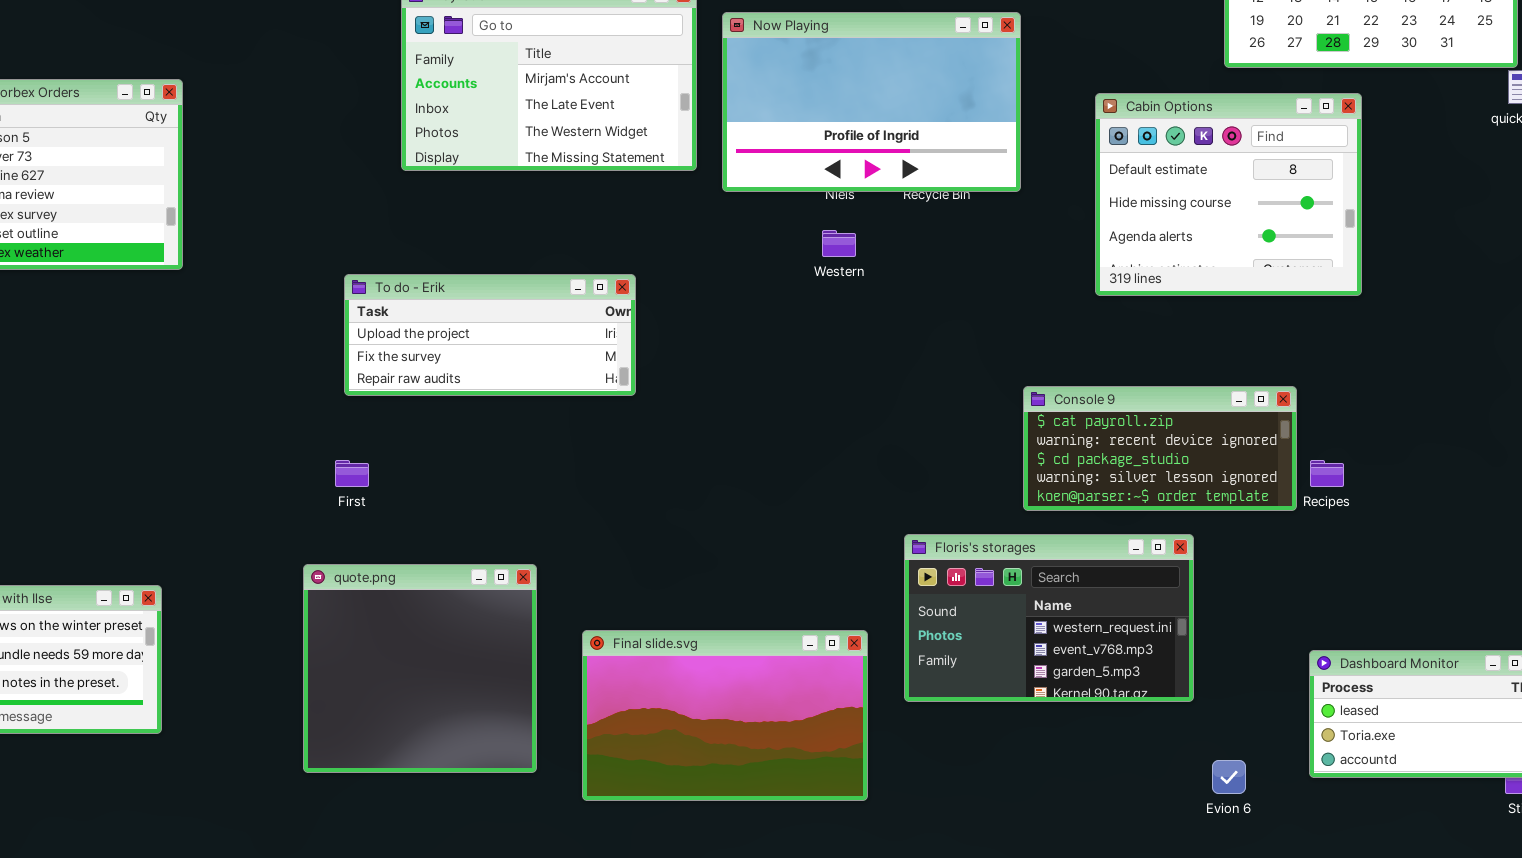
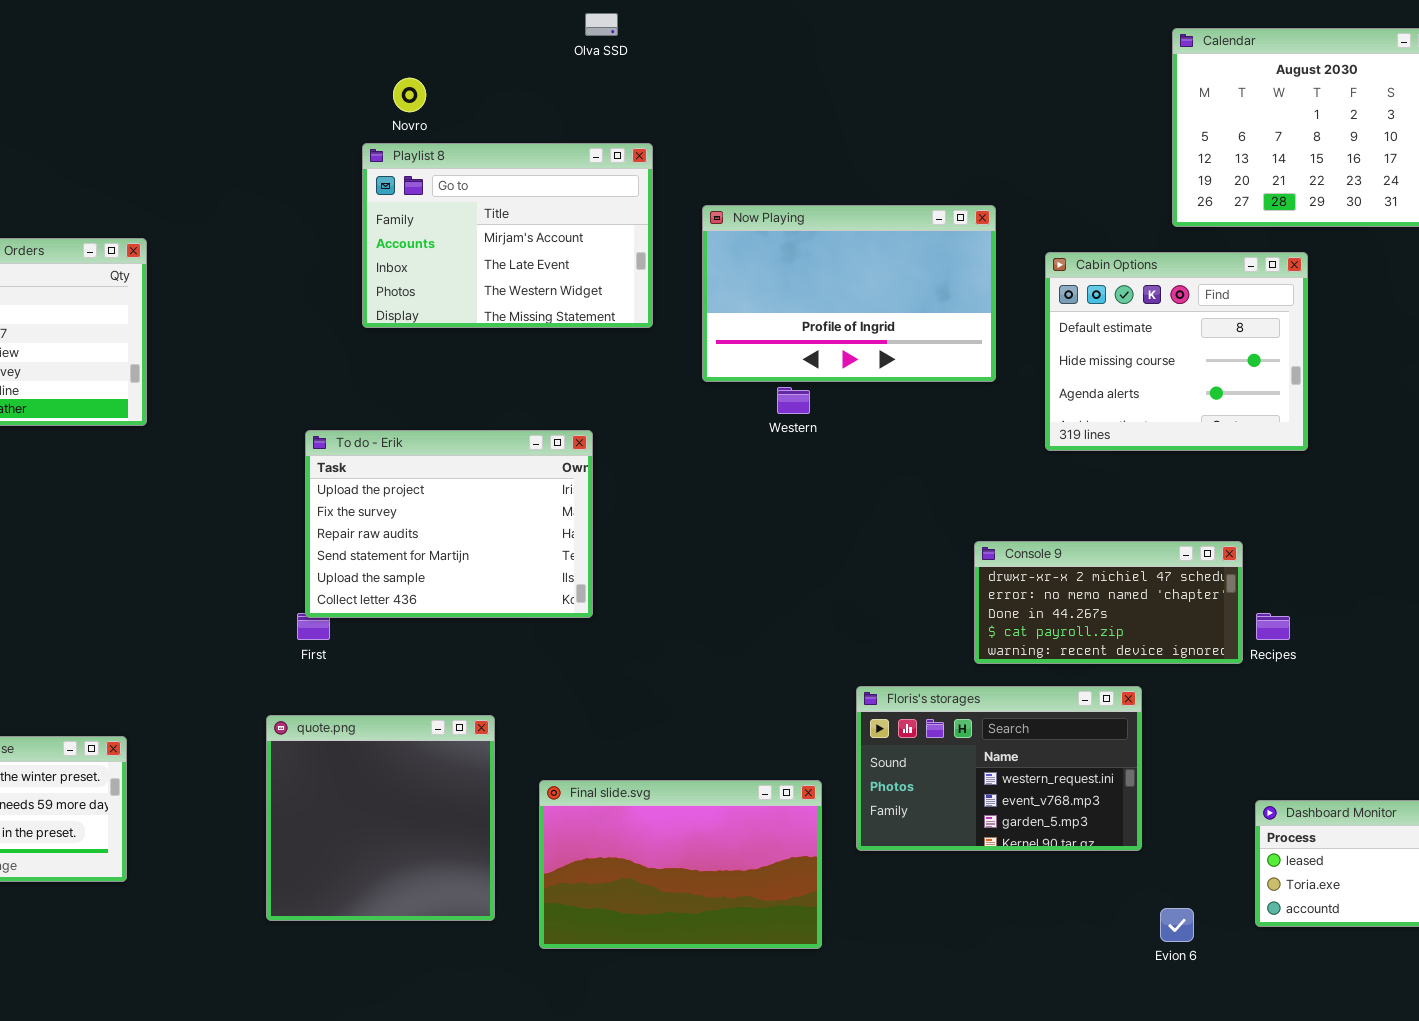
Now Playing: [722,12,1021,192] -> [702,205,996,382], moved
To do - Erik: [344,274,636,396] -> [305,430,593,618], resized
Console 9: [1023,386,1297,511] -> [974,541,1243,664], scrolled up 3 rows

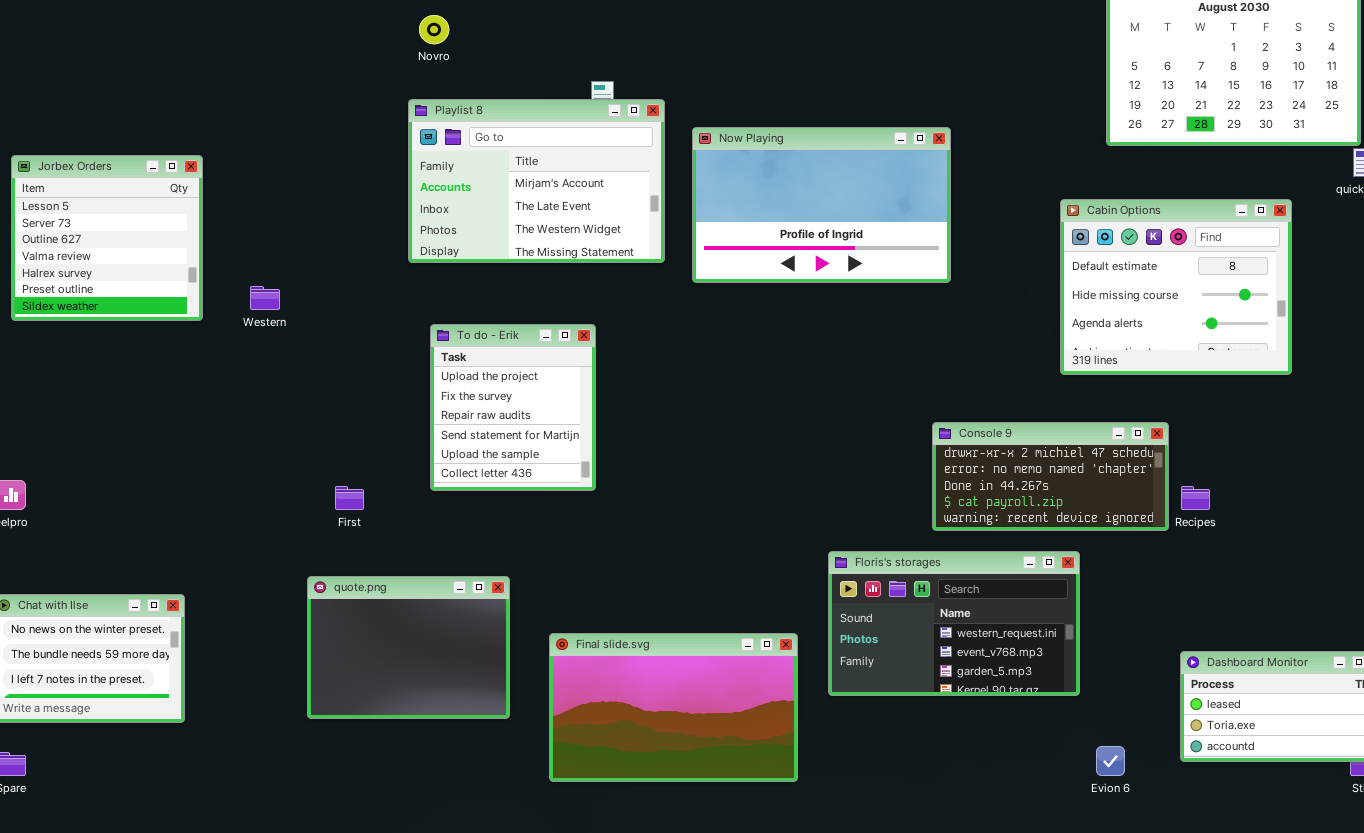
Playlist 8: [362,143,653,328] -> [408,99,665,263], moved
Cabin Options: [1045,252,1308,451] -> [1060,199,1292,375], moved
Western: [777,387,810,414] -> [250,286,280,310], moved
To do - Erik: [305,430,593,618] -> [430,324,596,491], resized
quote.png: [266,715,495,921] -> [307,576,510,719], resized

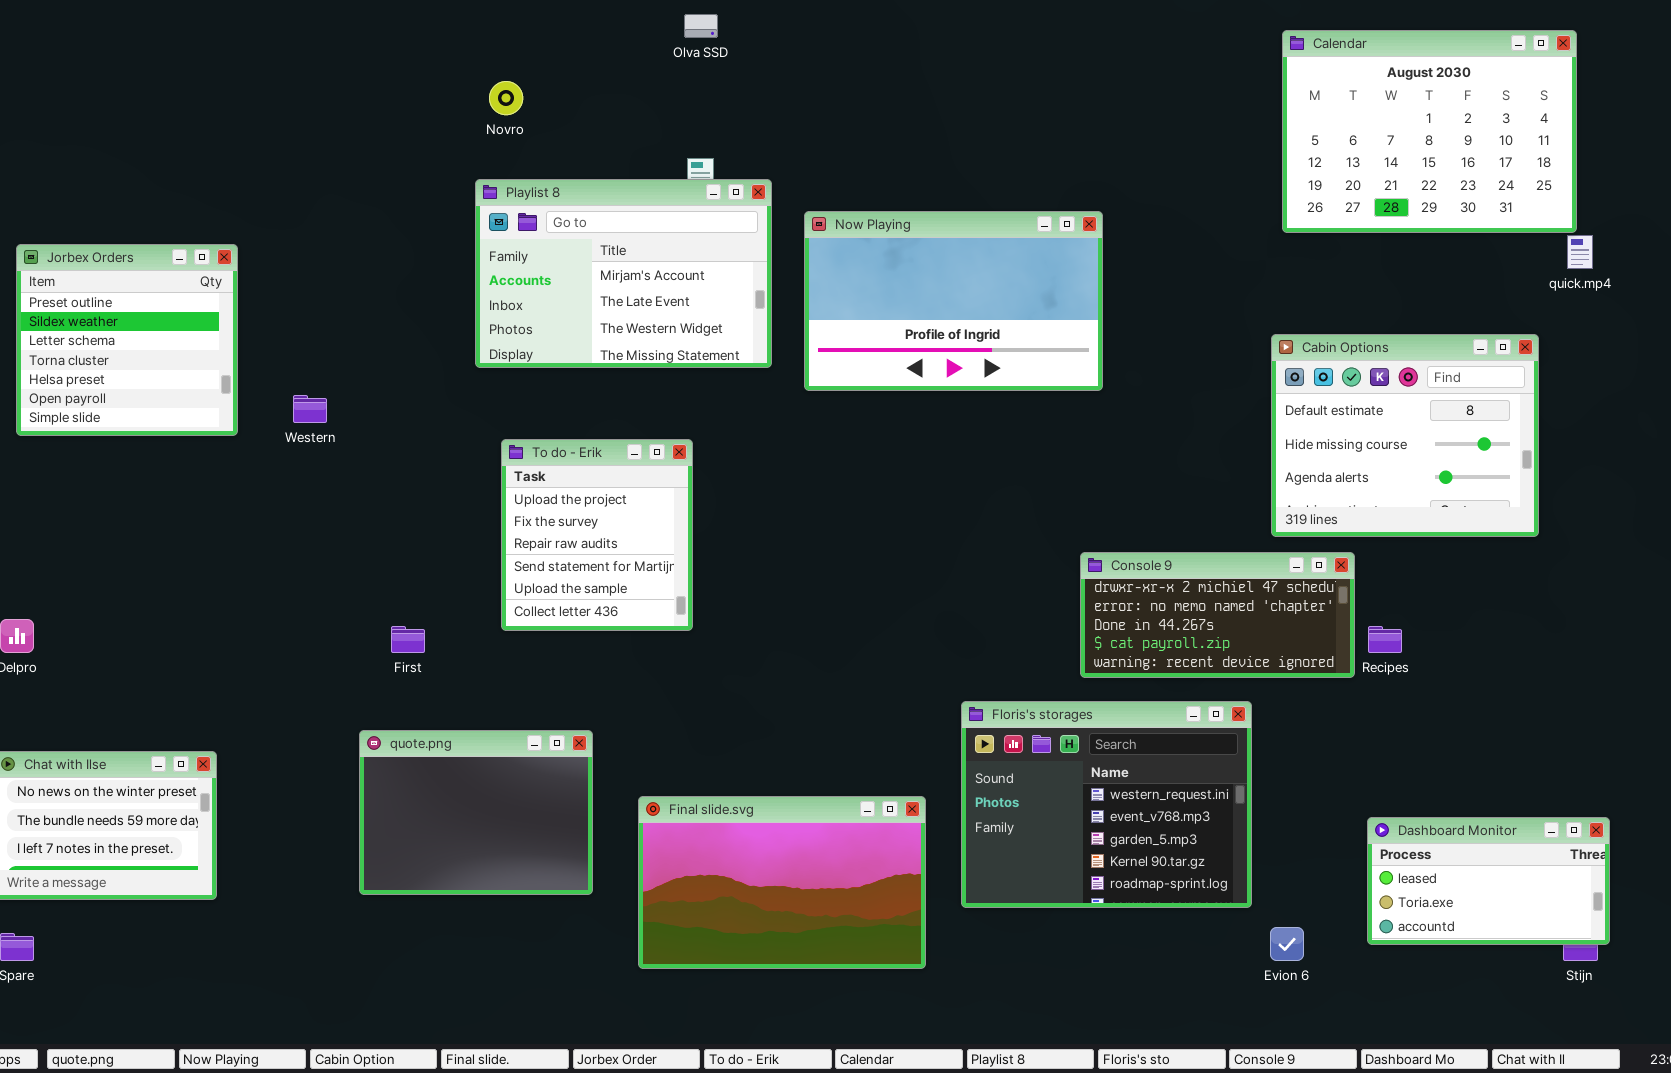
Jorbex Orders: [11,155,203,321] -> [16,244,238,436], scrolled down 5 rows
Cabin Options: [1060,199,1292,375] -> [1271,334,1539,537], moved
Floris's storages: [828,551,1080,696] -> [961,701,1252,908], resized

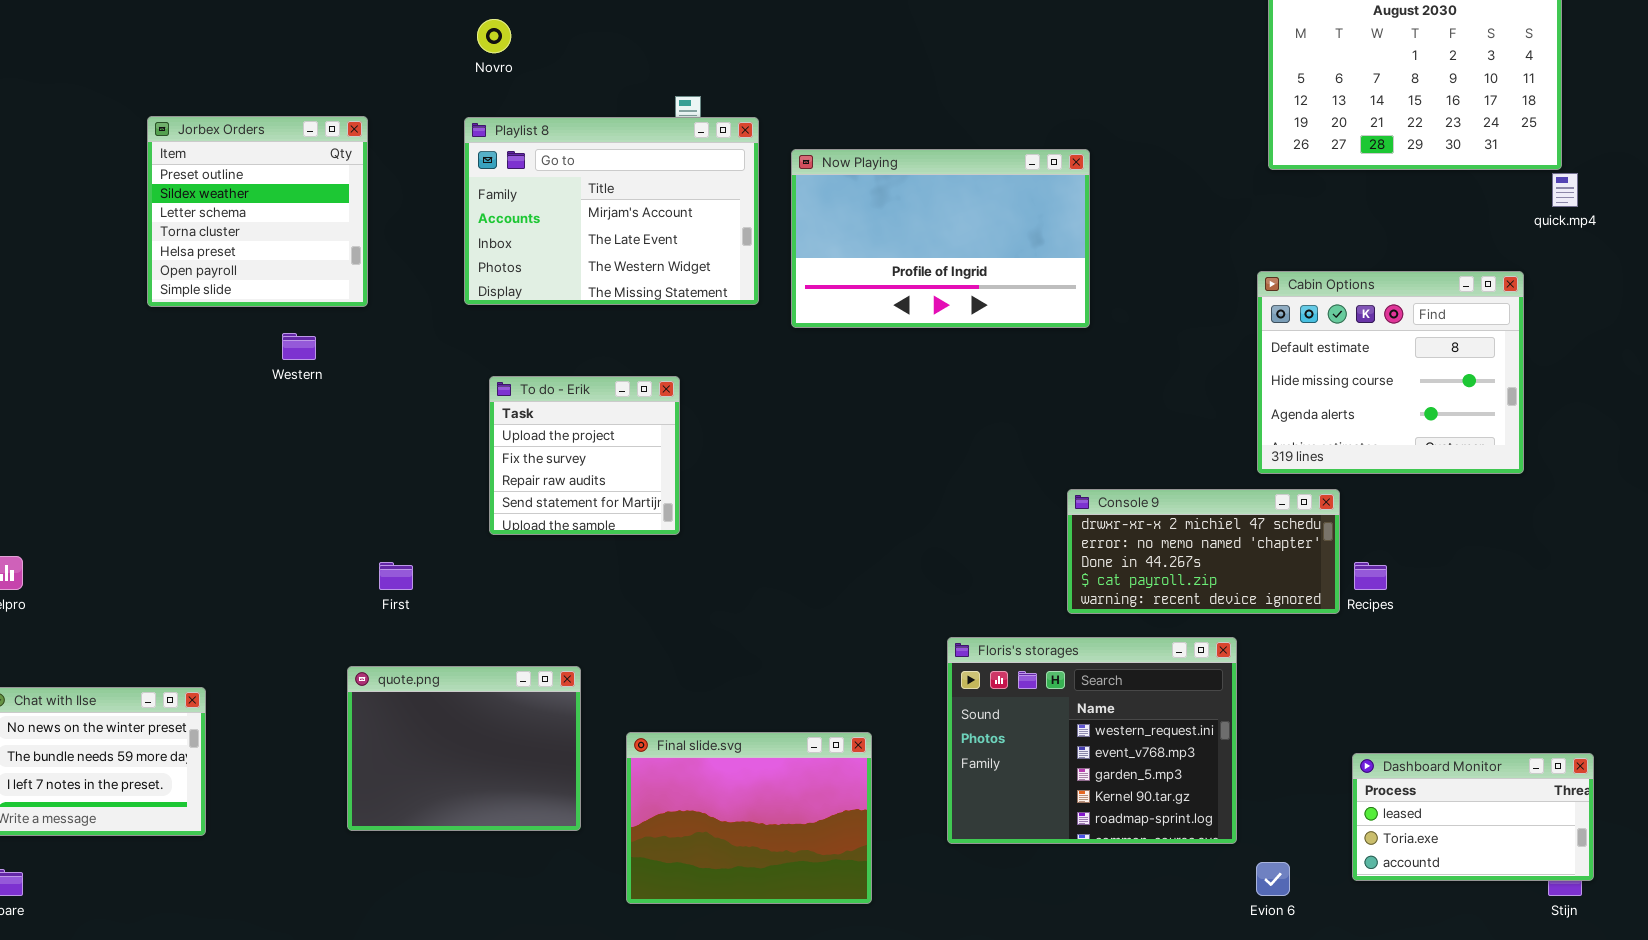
Jorbex Orders: [16,244,238,436] -> [147,116,368,307], moved
To do - Erik: [501,439,693,631] -> [489,376,680,535], resized
Final slide.svg: [638,796,926,969] -> [626,732,872,904], resized

